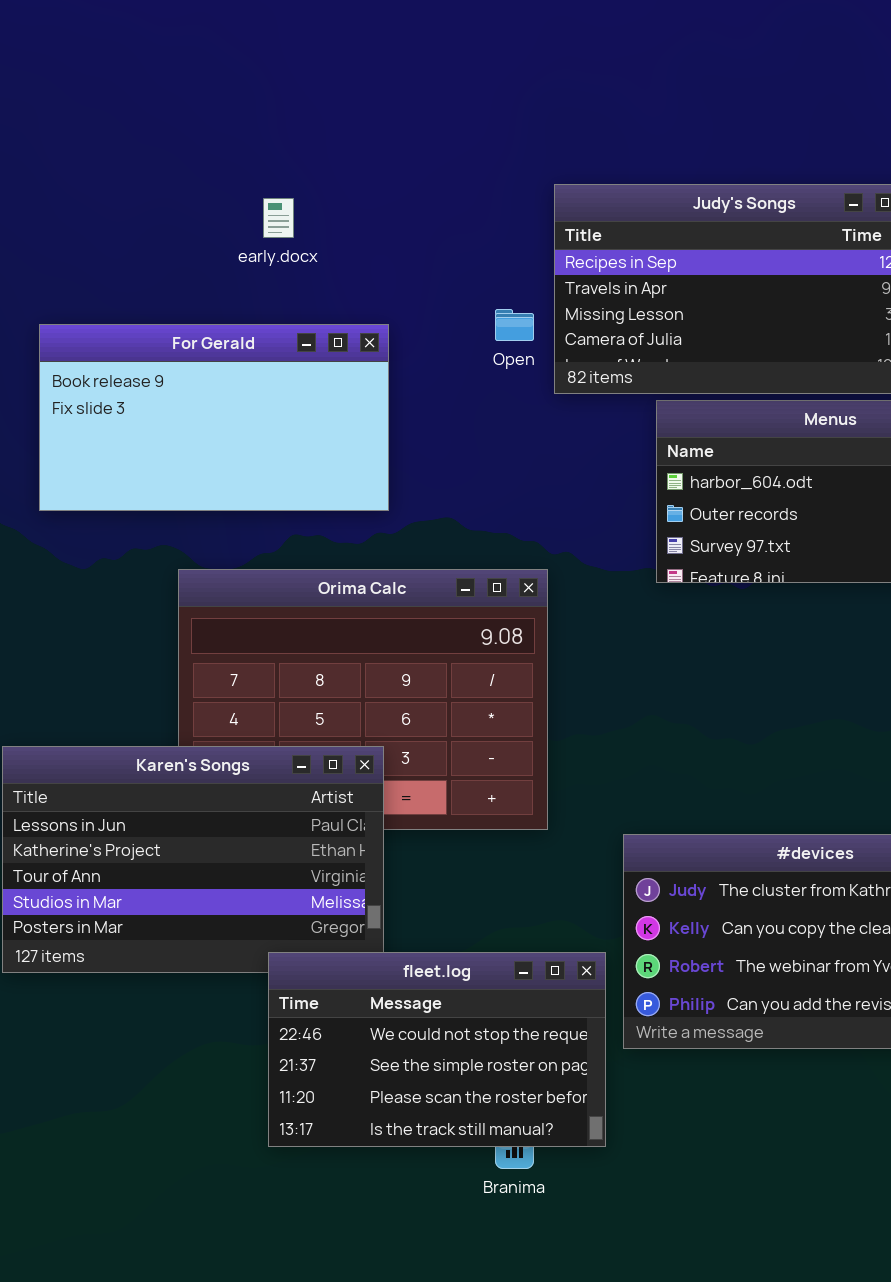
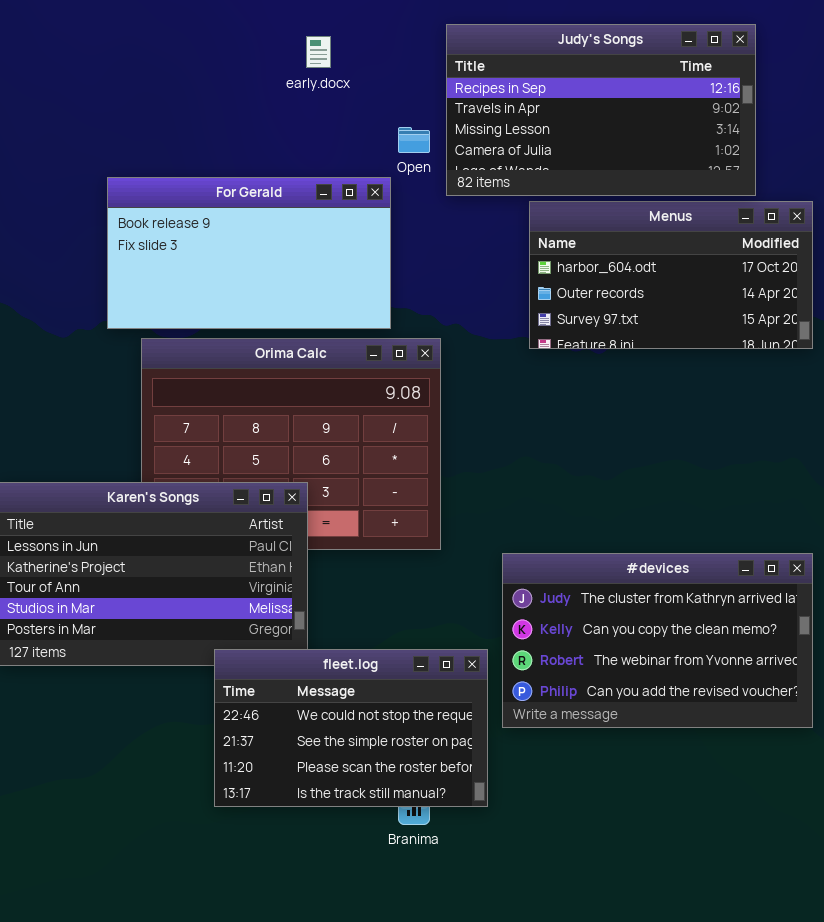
early.docx: [263,198,294,238] -> [306,36,331,68], moved
For Gerald: [39,324,389,511] -> [107,177,391,329], moved

